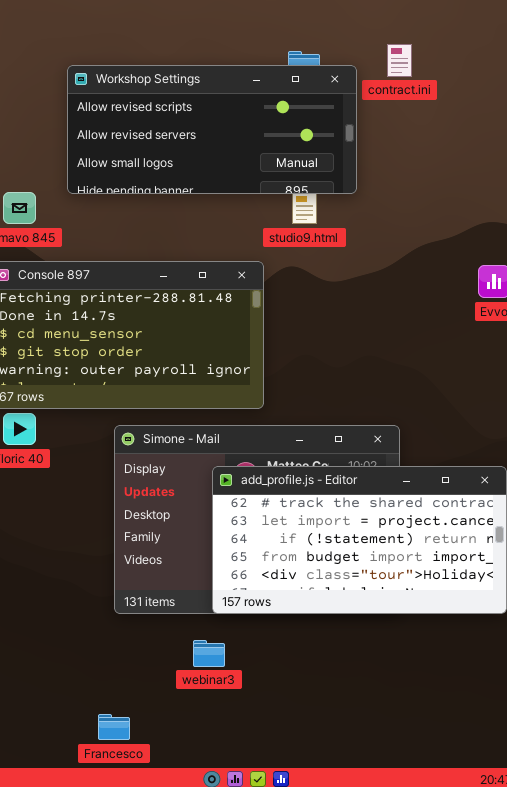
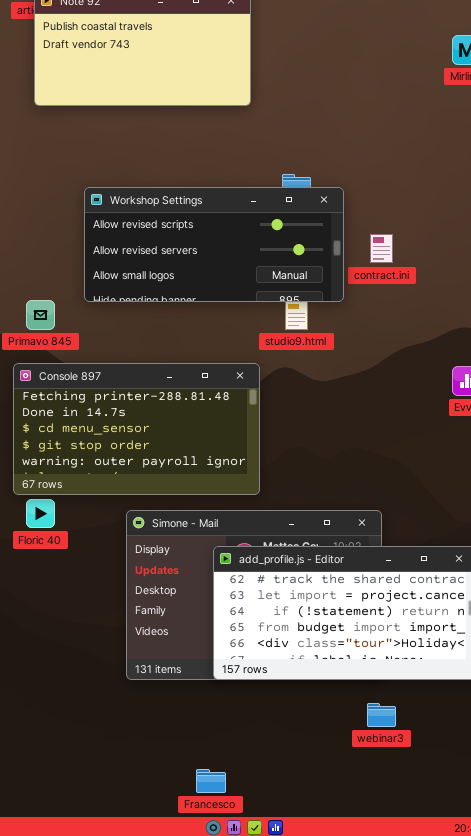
contract.ini: [387,44,412,77] -> [370,234,393,263], moved
webinar3: [193,640,225,667] -> [367,703,396,727], moved
Francesco: [98,714,130,740] -> [196,769,226,793], moved

